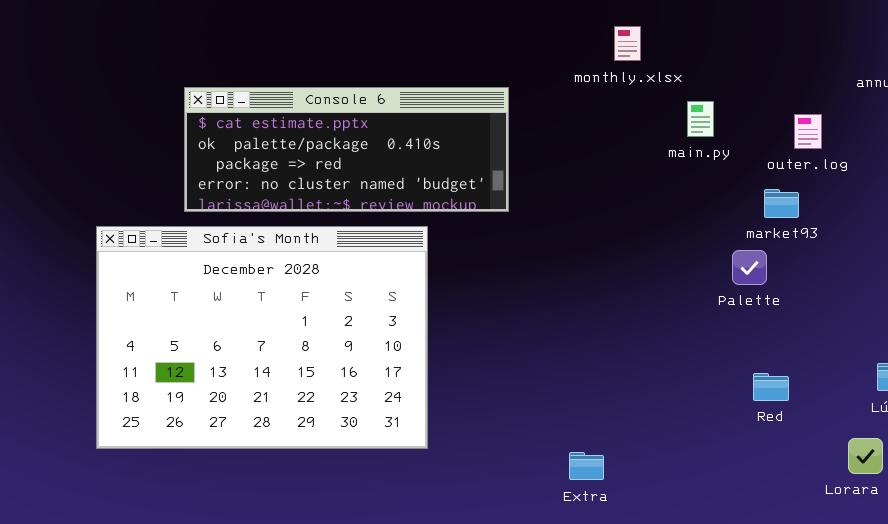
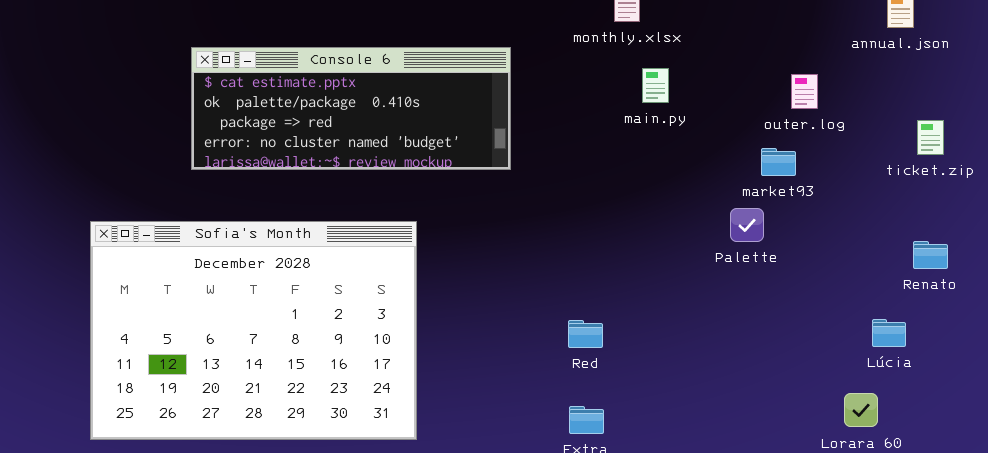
main.py: [687,101,714,137] -> [642,68,669,103], moved
Sofia's Month: [96,226,428,449] -> [90,221,417,440], moved
Red: [753,373,789,401] -> [568,320,603,348], moved

